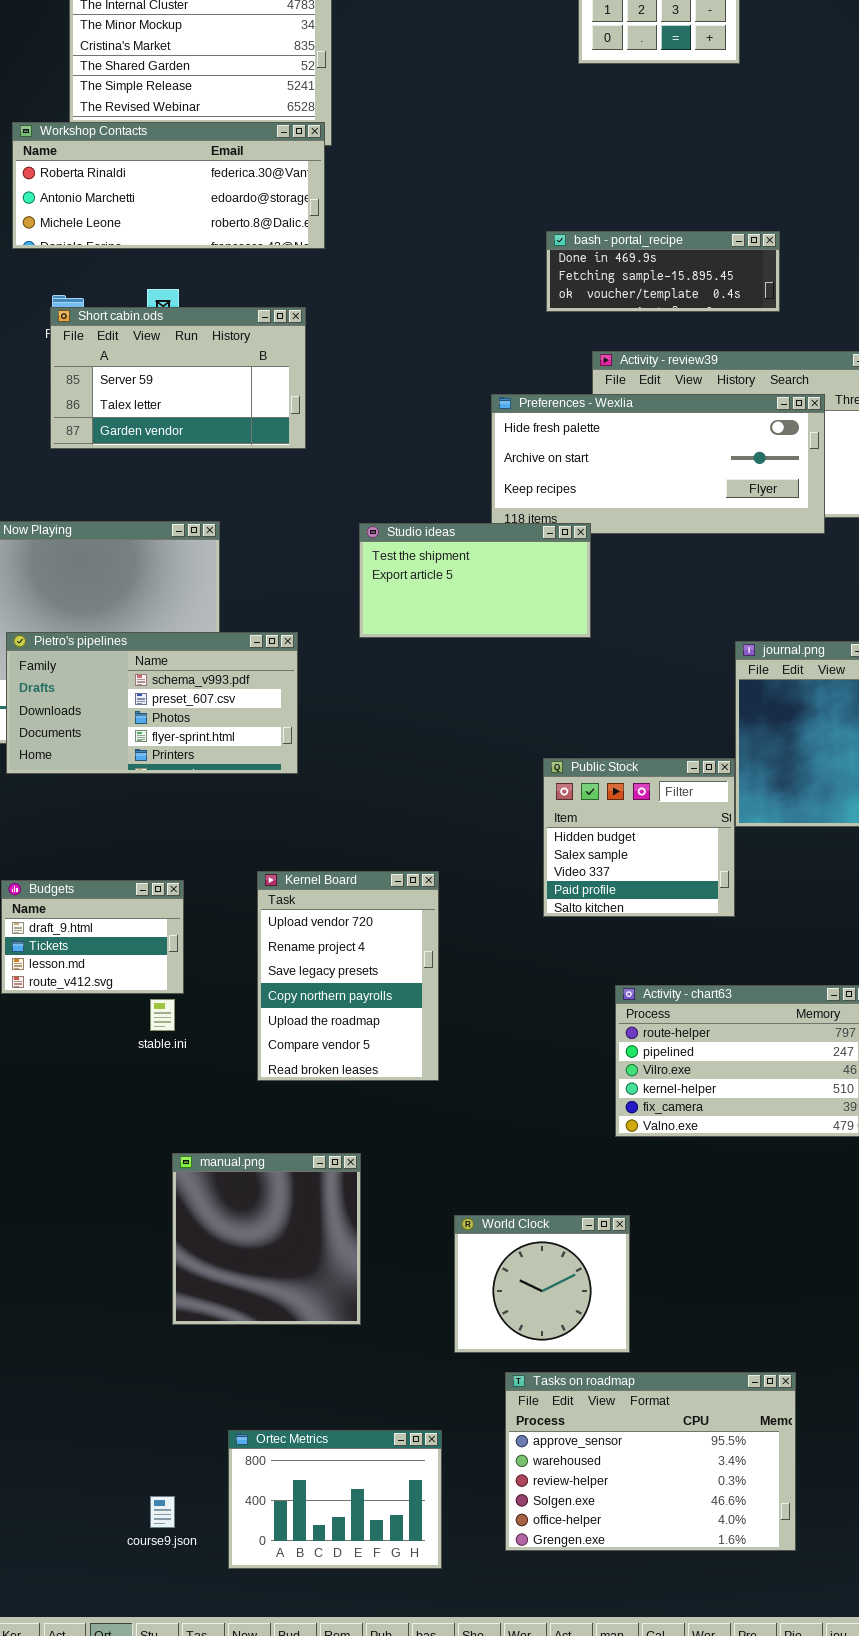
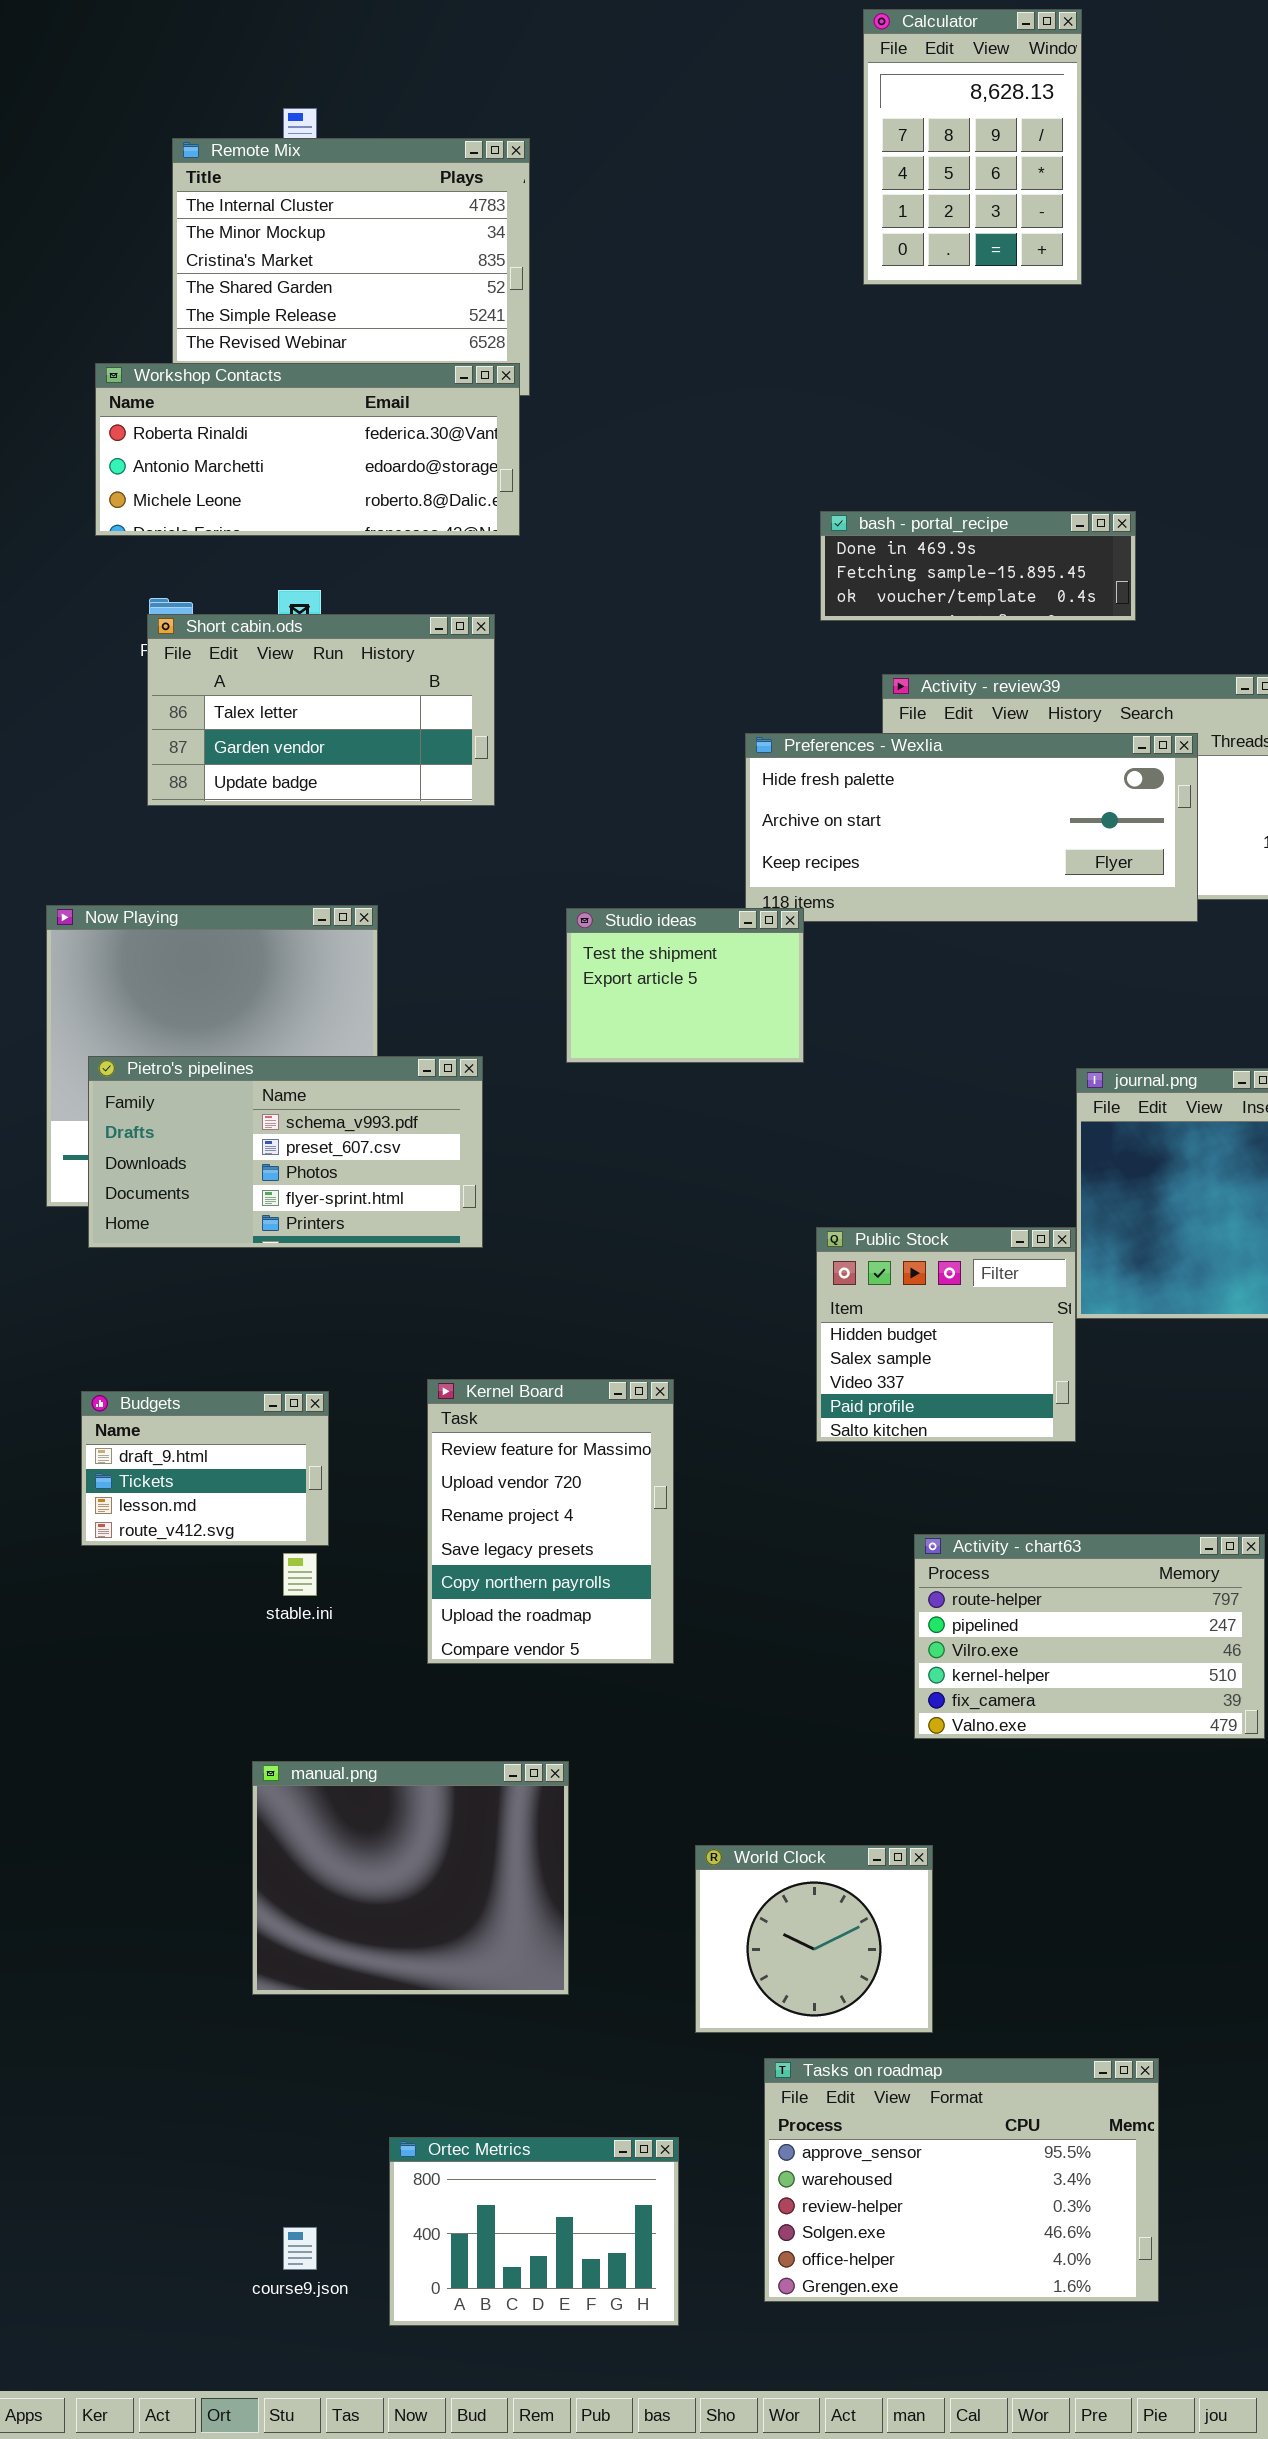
Short cabin.ods: [50,307,306,449] -> [147,614,495,806], scrolled down 1 row
Studio ideas: [359,523,591,638] -> [566,908,804,1063], resized
Kernel Board: [257,871,439,1081] -> [427,1379,674,1664], scrolled up 1 row
manual.png: [172,1153,361,1325] -> [252,1761,569,1995], resized

